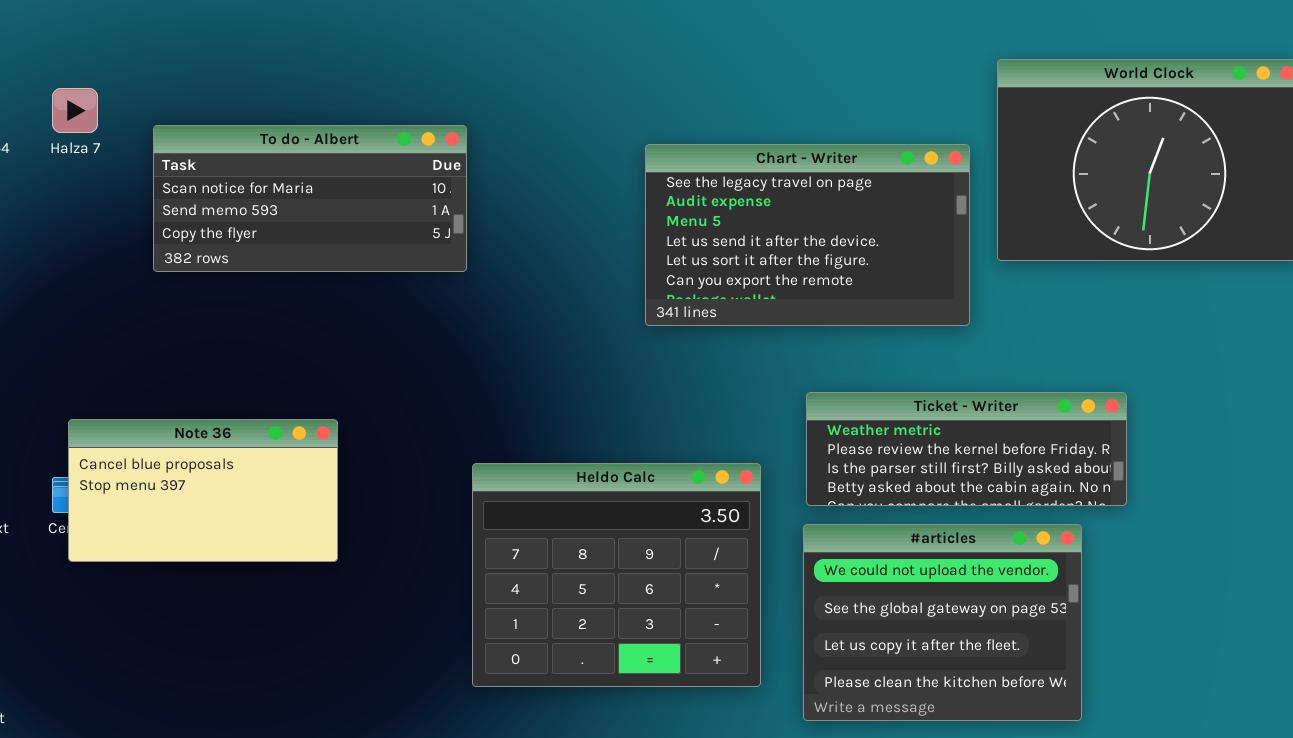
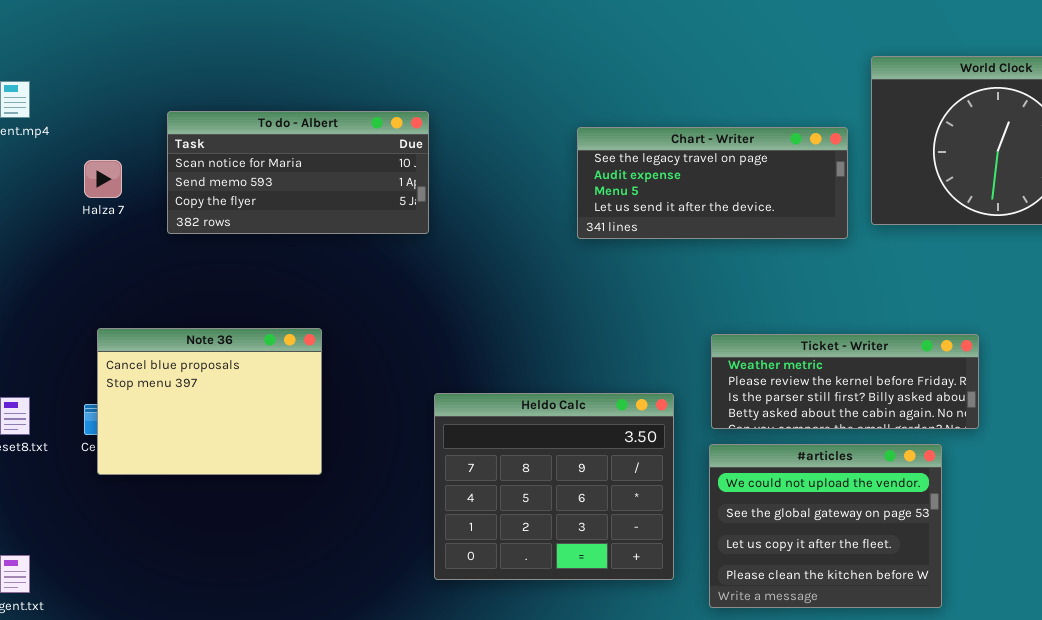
Halza 7: [52,88,98,133] -> [84,160,122,198], moved
Chart - Writer: [645,144,970,326] -> [577,127,848,239], resized
Note 36: [68,419,338,562] -> [97,328,322,475], resized

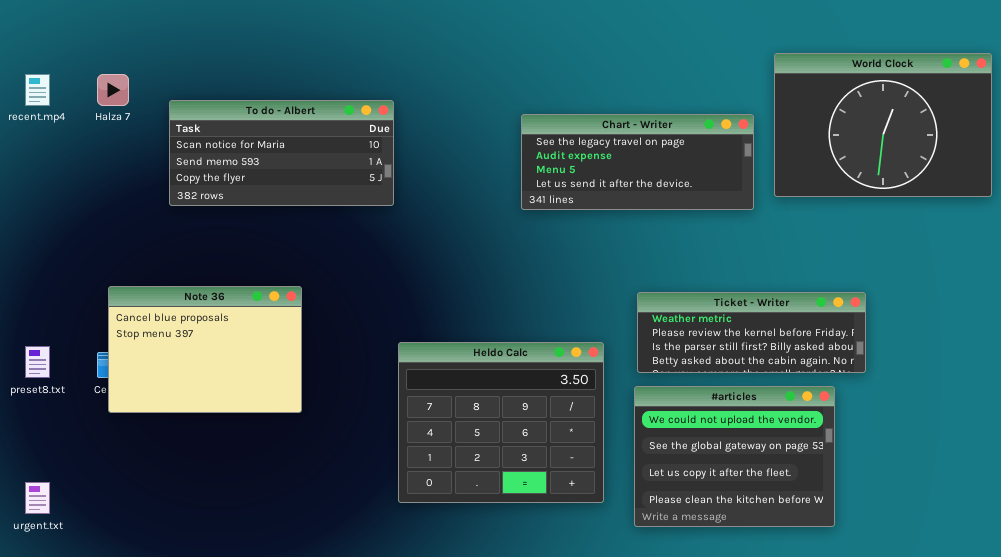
Halza 7: [84,160,122,198] -> [97,74,129,106], moved

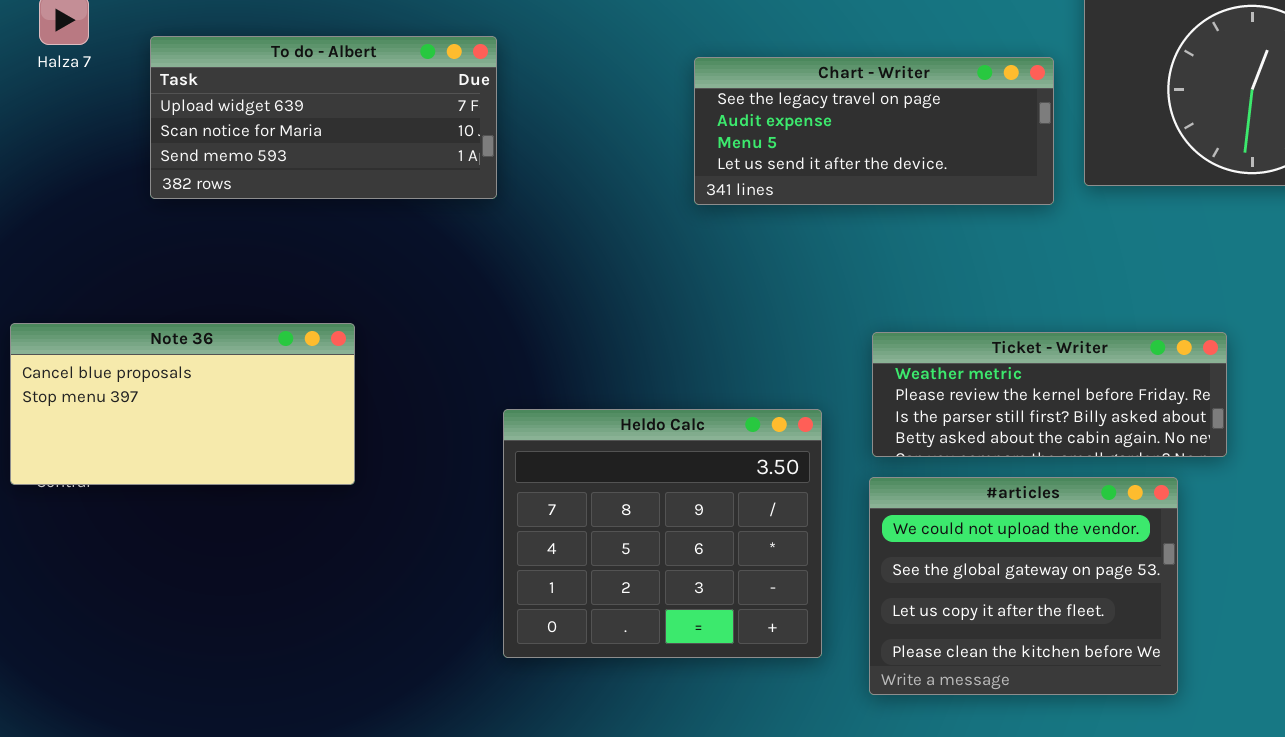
To do - Albert: [169,100,394,206] -> [150,36,497,199], scrolled up 1 row
Note 36: [108,286,302,413] -> [10,323,355,485], resized

